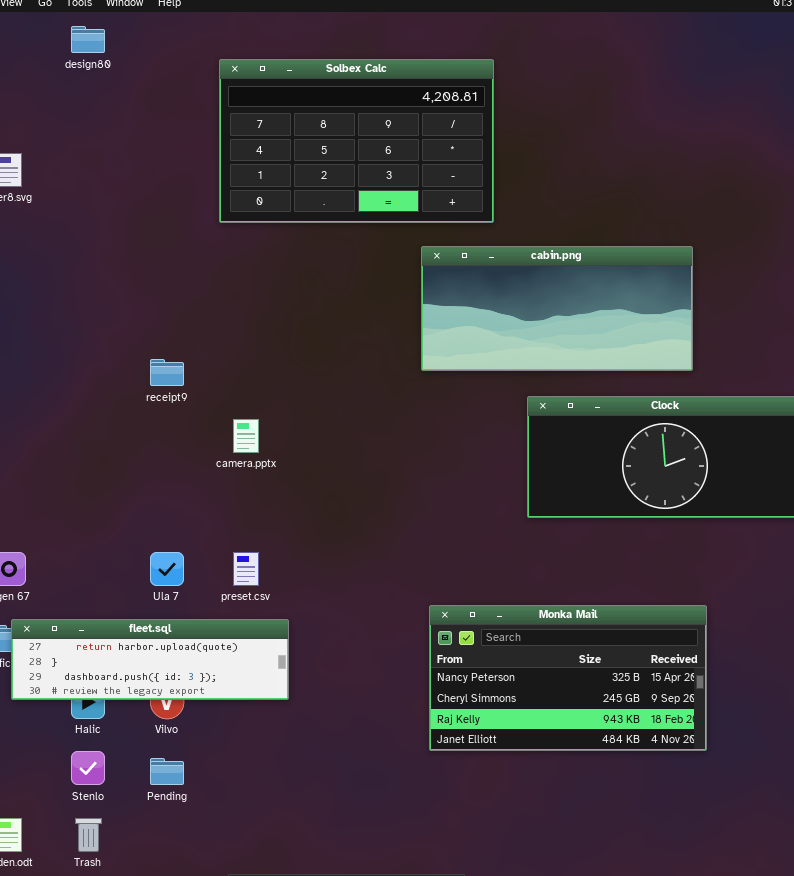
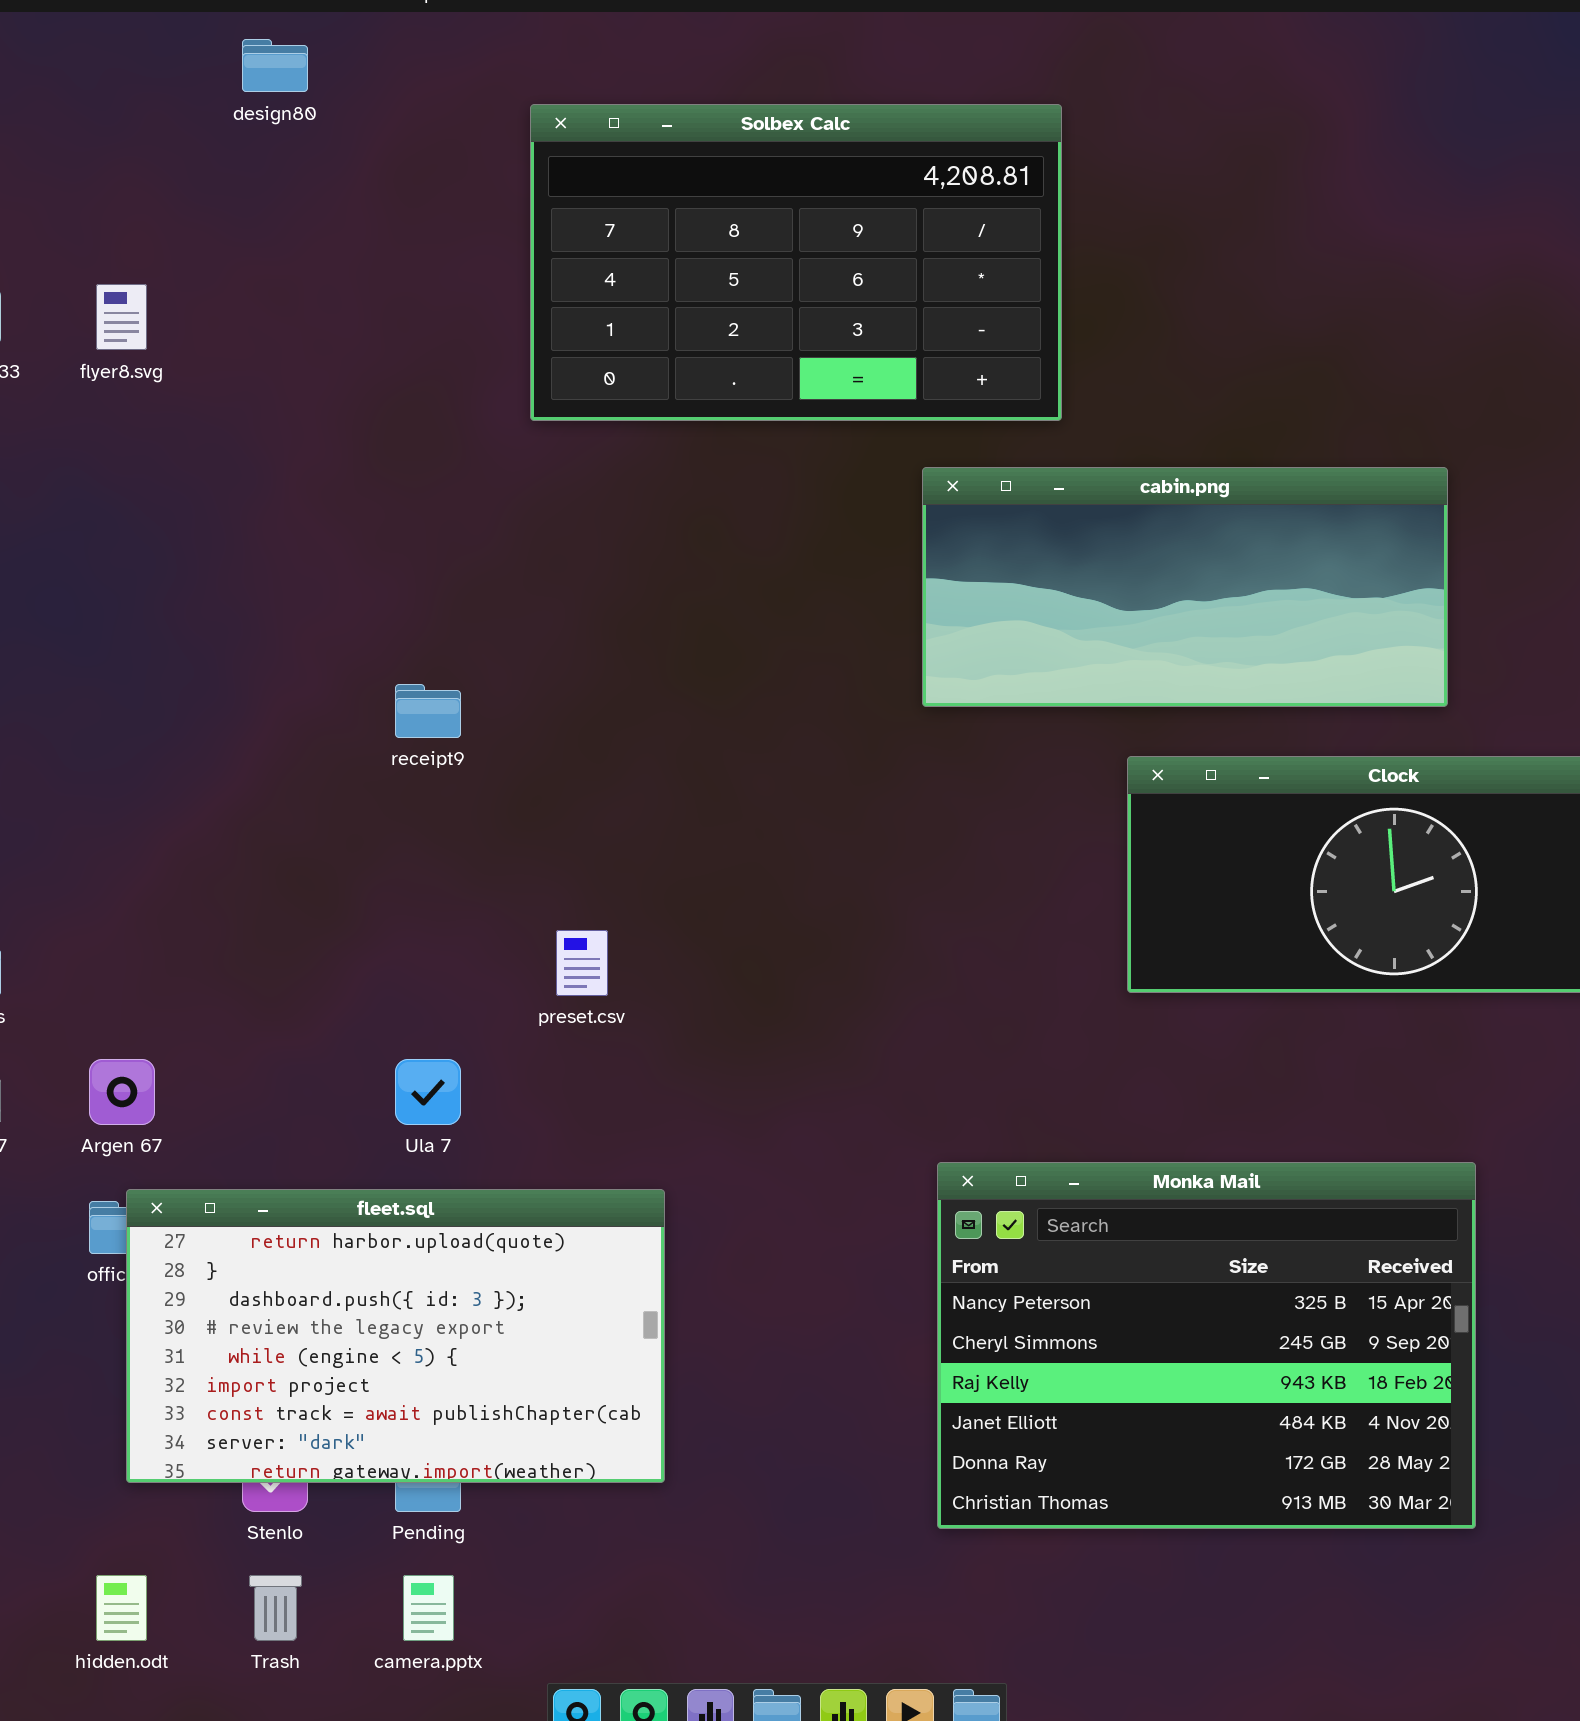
camera.pptx: [233,419,259,453] -> [403,1575,454,1641], moved
preset.csv: [233,552,259,586] -> [556,930,608,996], moved
Monka Mail: [429,605,707,751] -> [937,1162,1476,1529], resized
fleet.sql: [11,619,289,700] -> [126,1189,665,1483], resized

